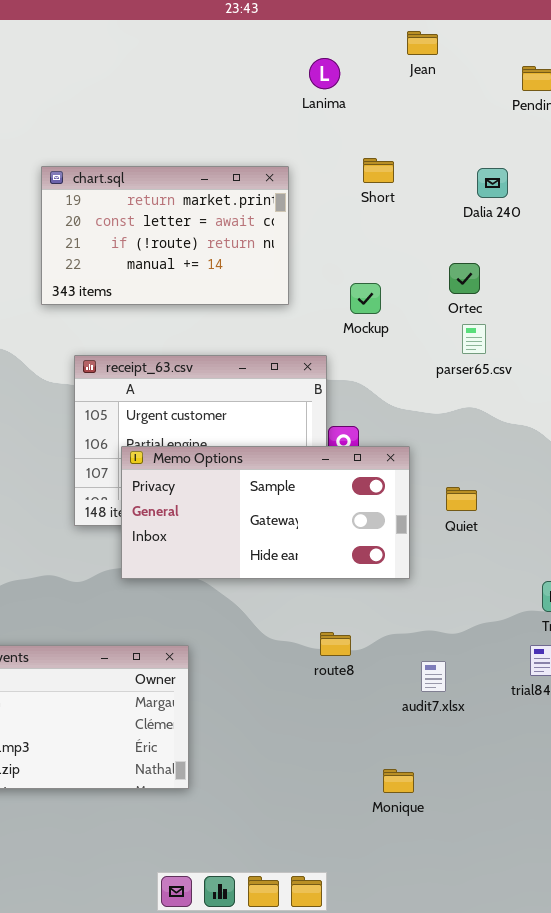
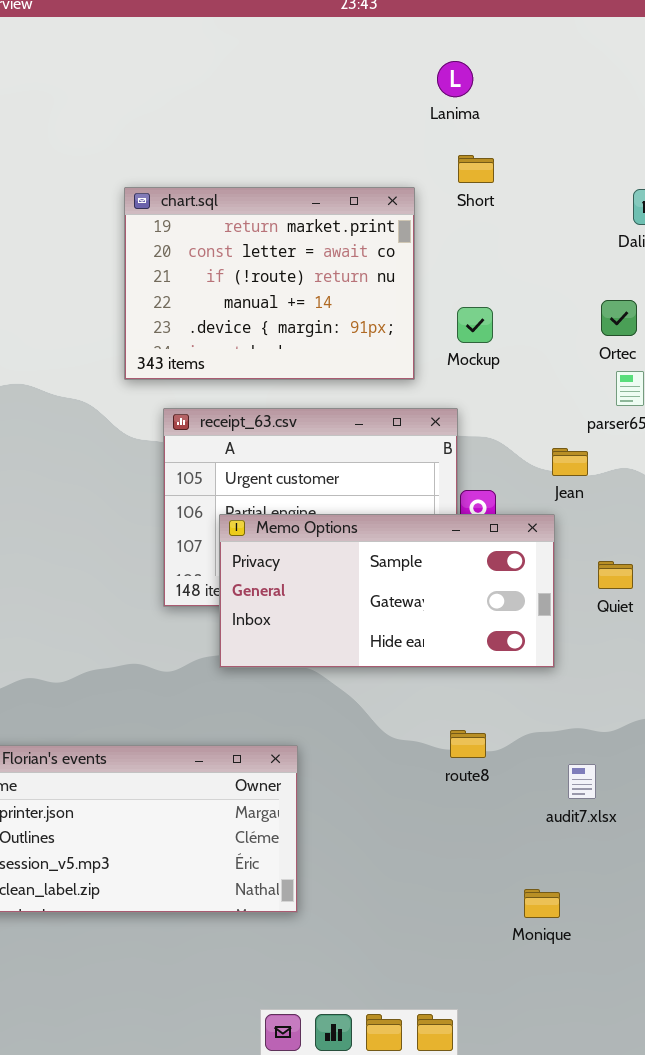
Jean: [407,31,438,55] -> [552,448,588,476], moved
Short: [363,158,394,183] -> [458,155,494,183], moved
chart.sql: [41,166,289,305] -> [124,187,415,380], resized
Mockup: [350,283,381,314] -> [457,307,493,343], moved

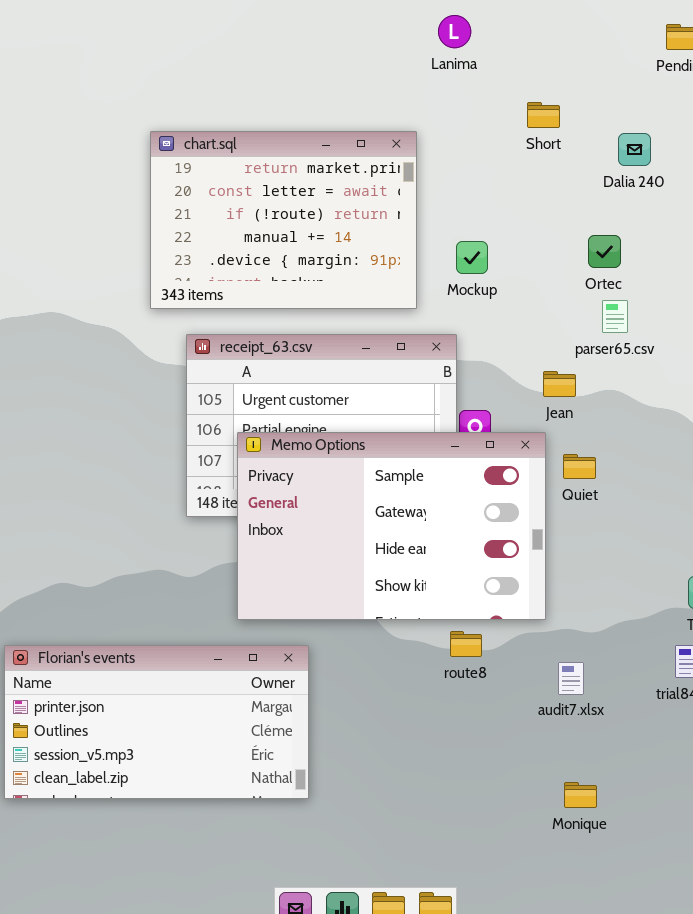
Short: [458,155,494,183] -> [527,102,560,128], moved
Memo Options: [219,514,555,668] -> [237,432,546,620], resized
Quiet: [598,561,633,589] -> [563,454,596,479], moved
Monique: [524,889,560,918] -> [564,782,597,808], moved

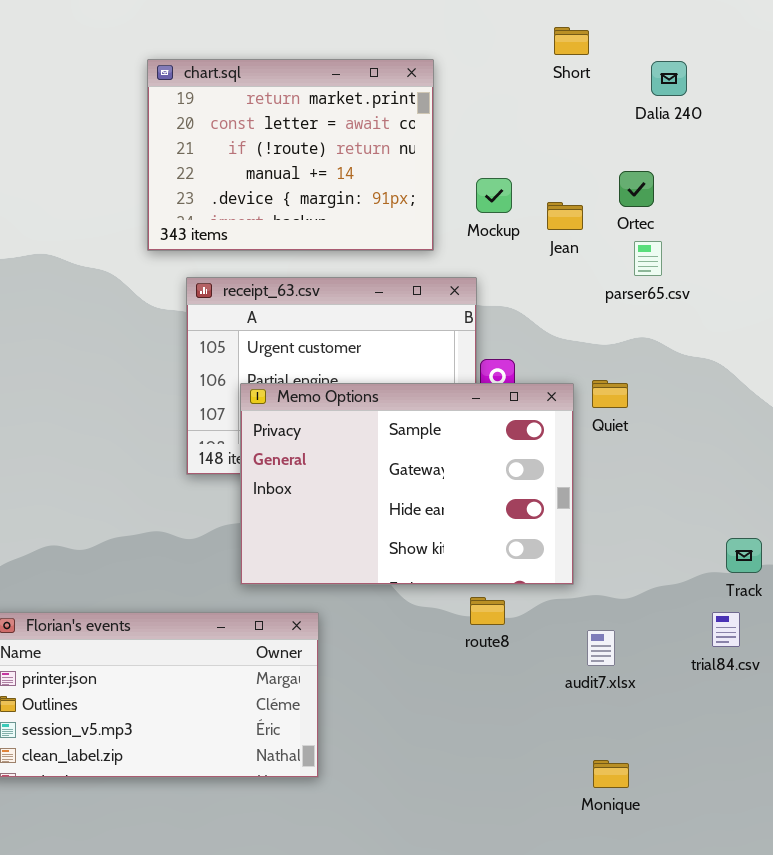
Jean: [543,371,576,397] -> [547,202,583,230], moved
Quiet: [563,454,596,479] -> [592,380,628,408], moved

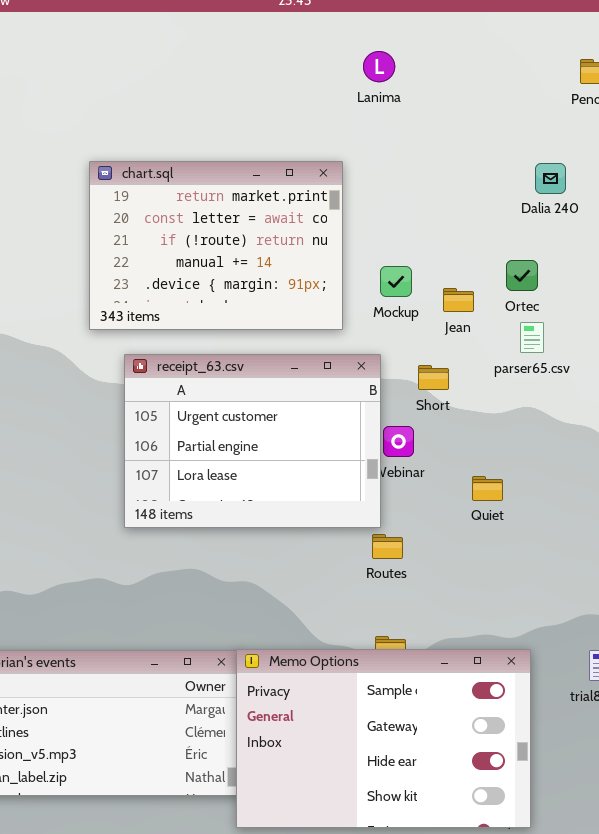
Short: [554,27,589,55] -> [418,365,449,390], moved
Quiet: [592,380,628,408] -> [472,476,503,501], moved
Memo Options: [240,383,574,585] -> [236,649,531,828], moved

